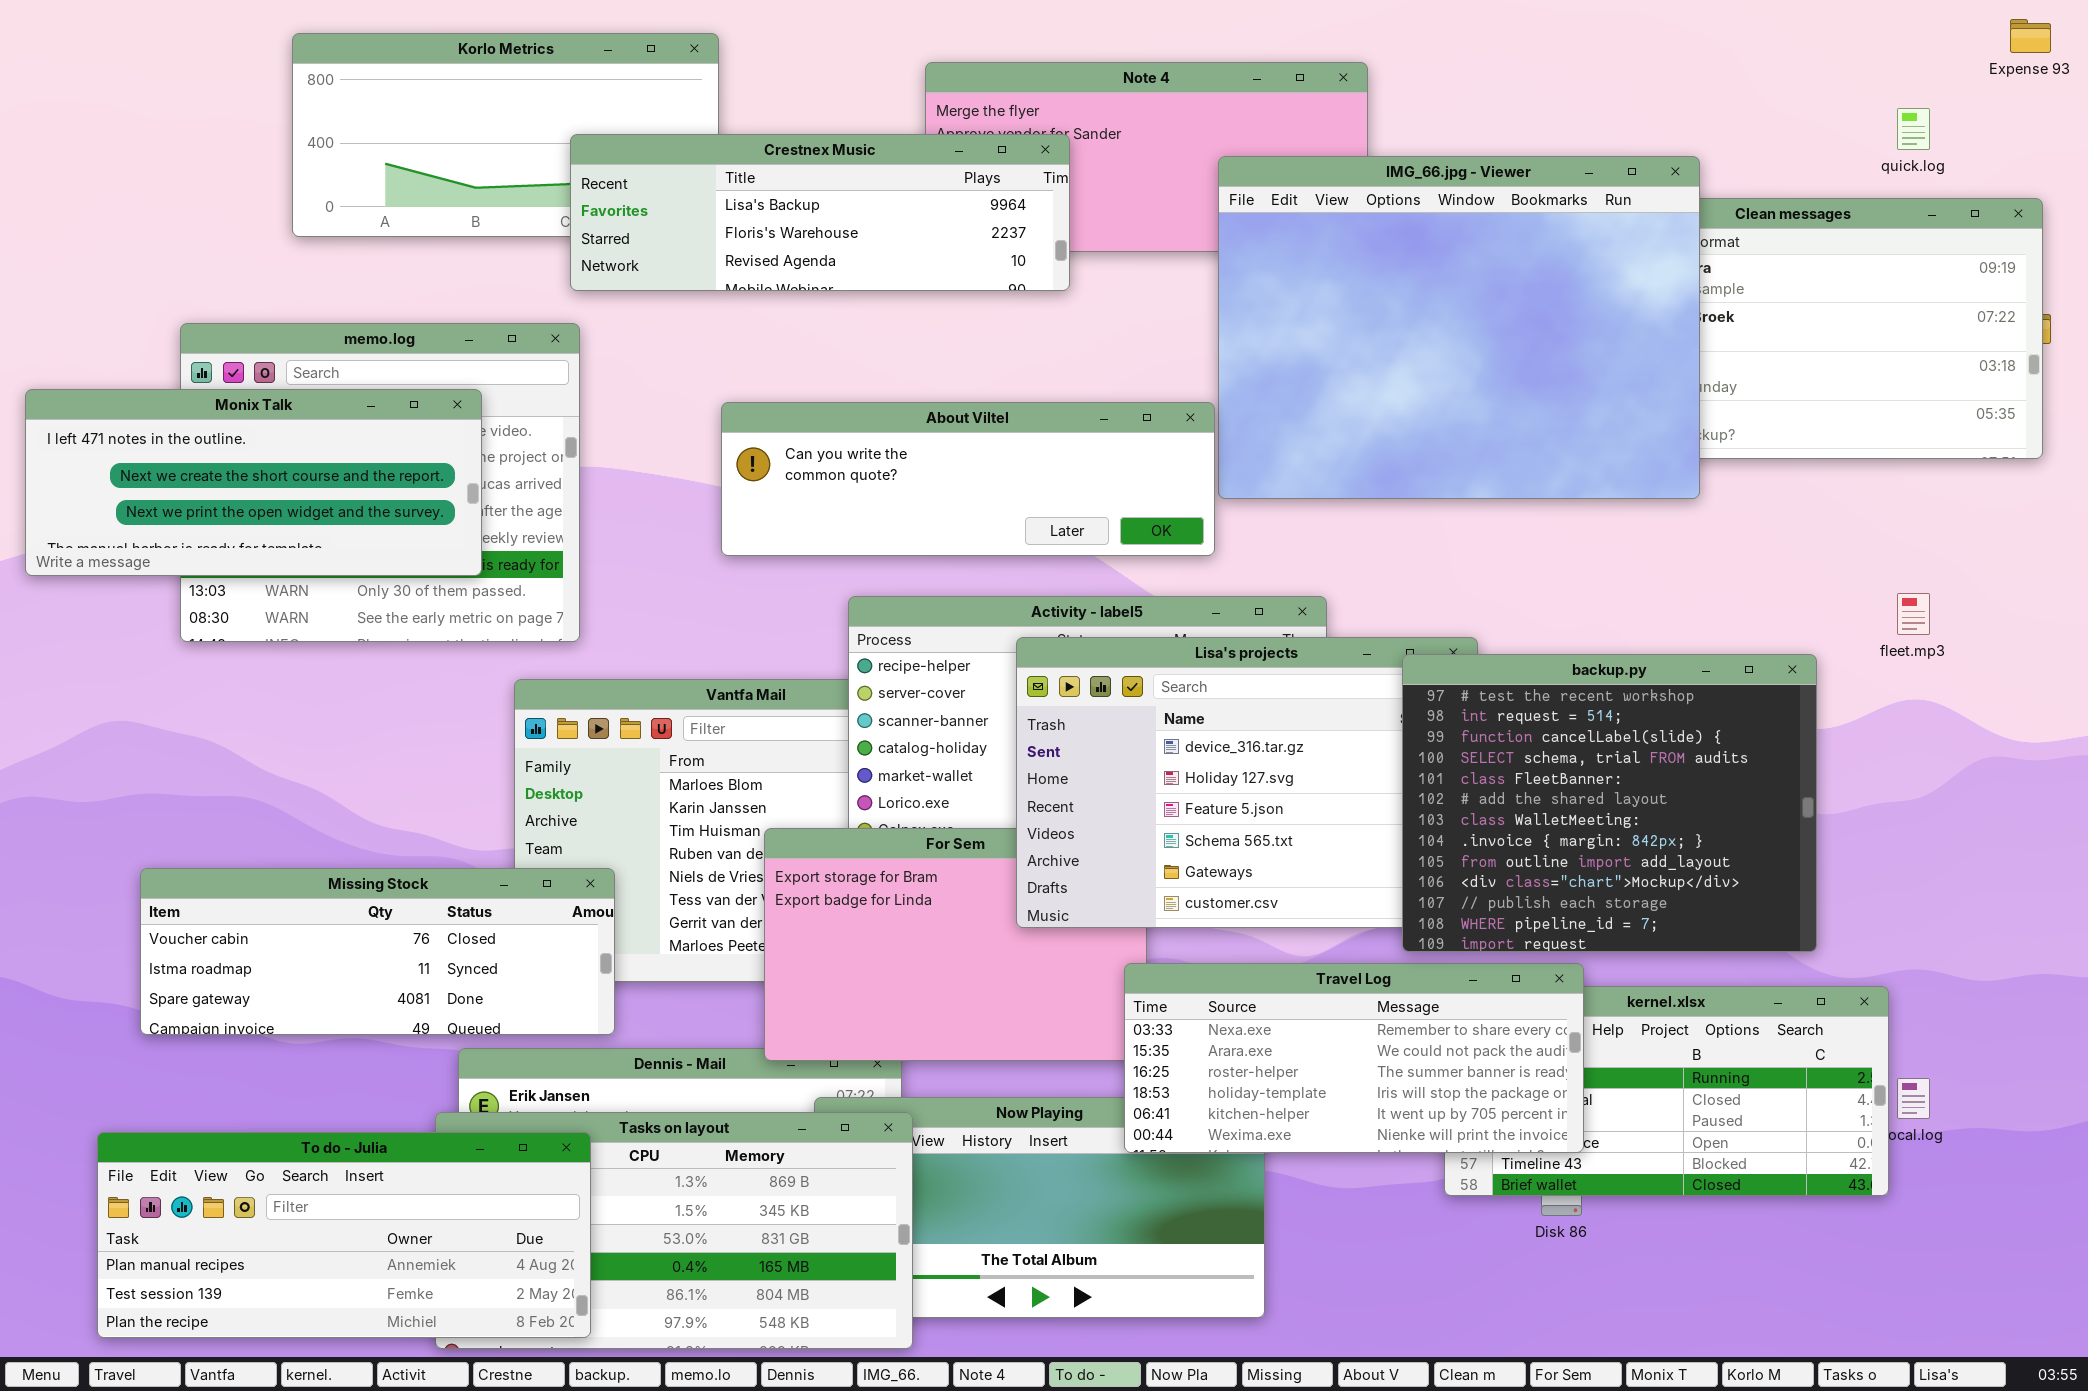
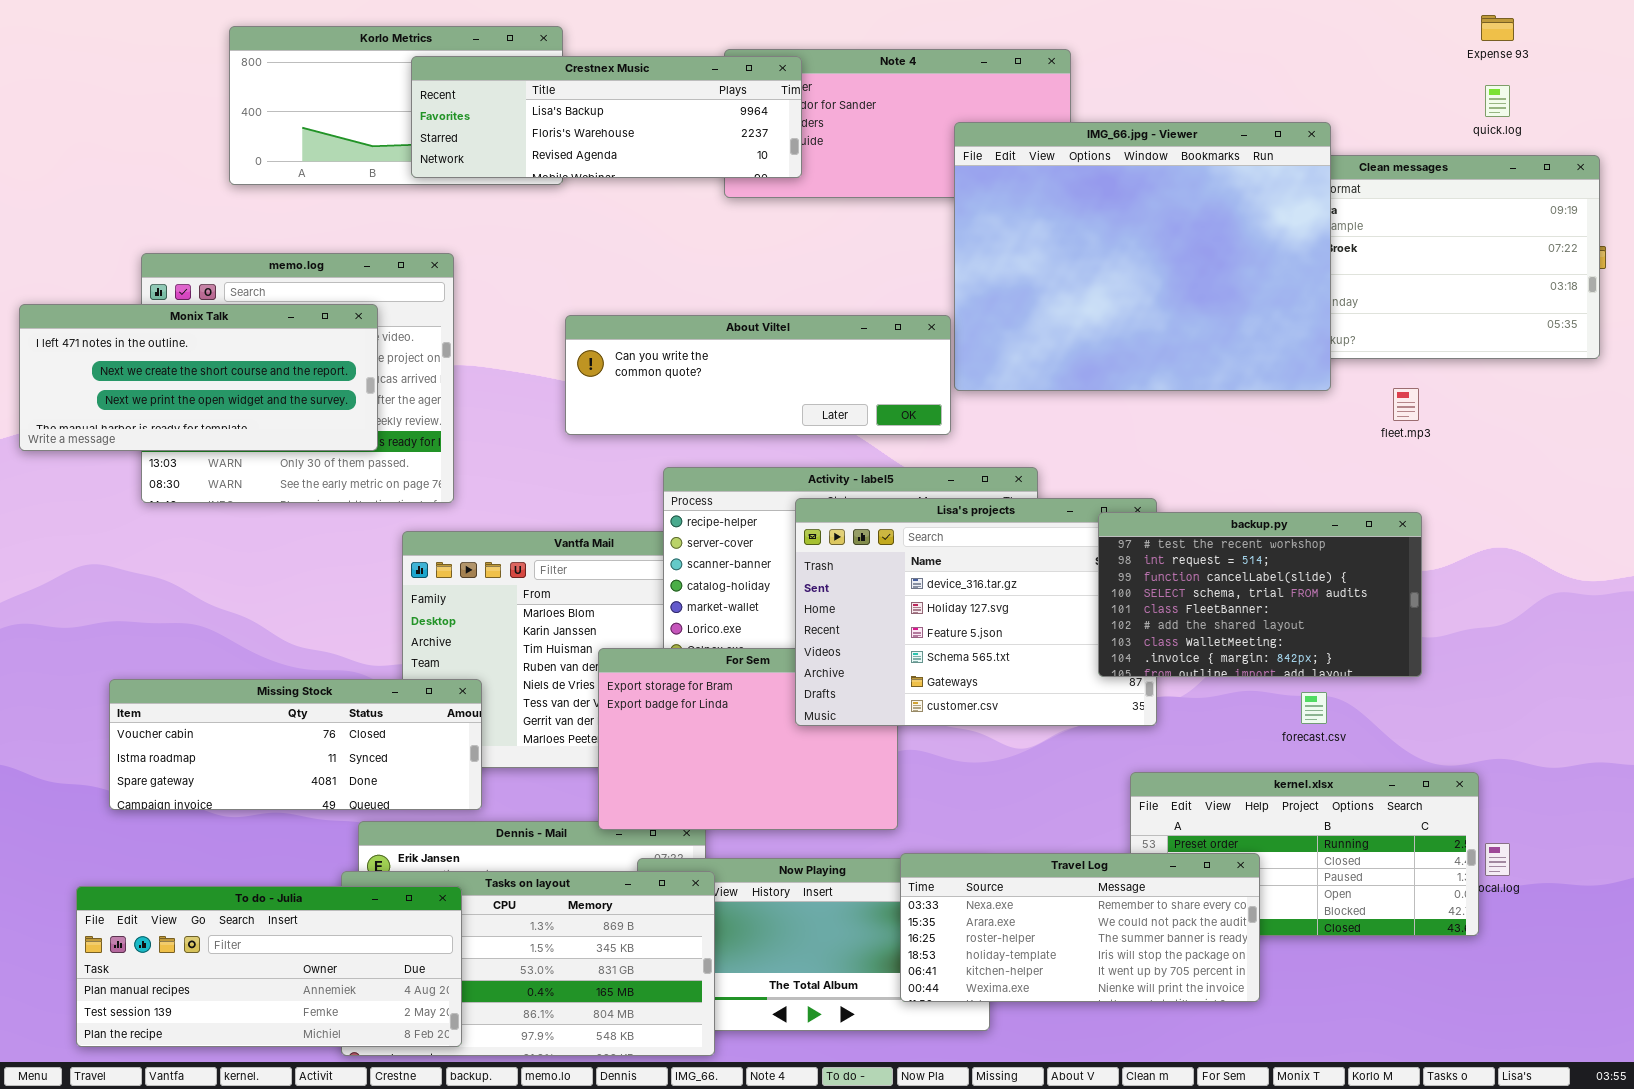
Expense 93: [2010,19,2051,53] -> [1481,15,1514,41], moved
Crestnex Music: [570,134,1070,291] -> [411,56,802,178], moved
fleet.mp3: [1897,593,1930,635] -> [1393,388,1419,421], moved
backup.py: [1402,654,1817,952] -> [1098,512,1422,677], resized
Travel Log: [1124,963,1584,1153] -> [900,853,1260,1002], moved

